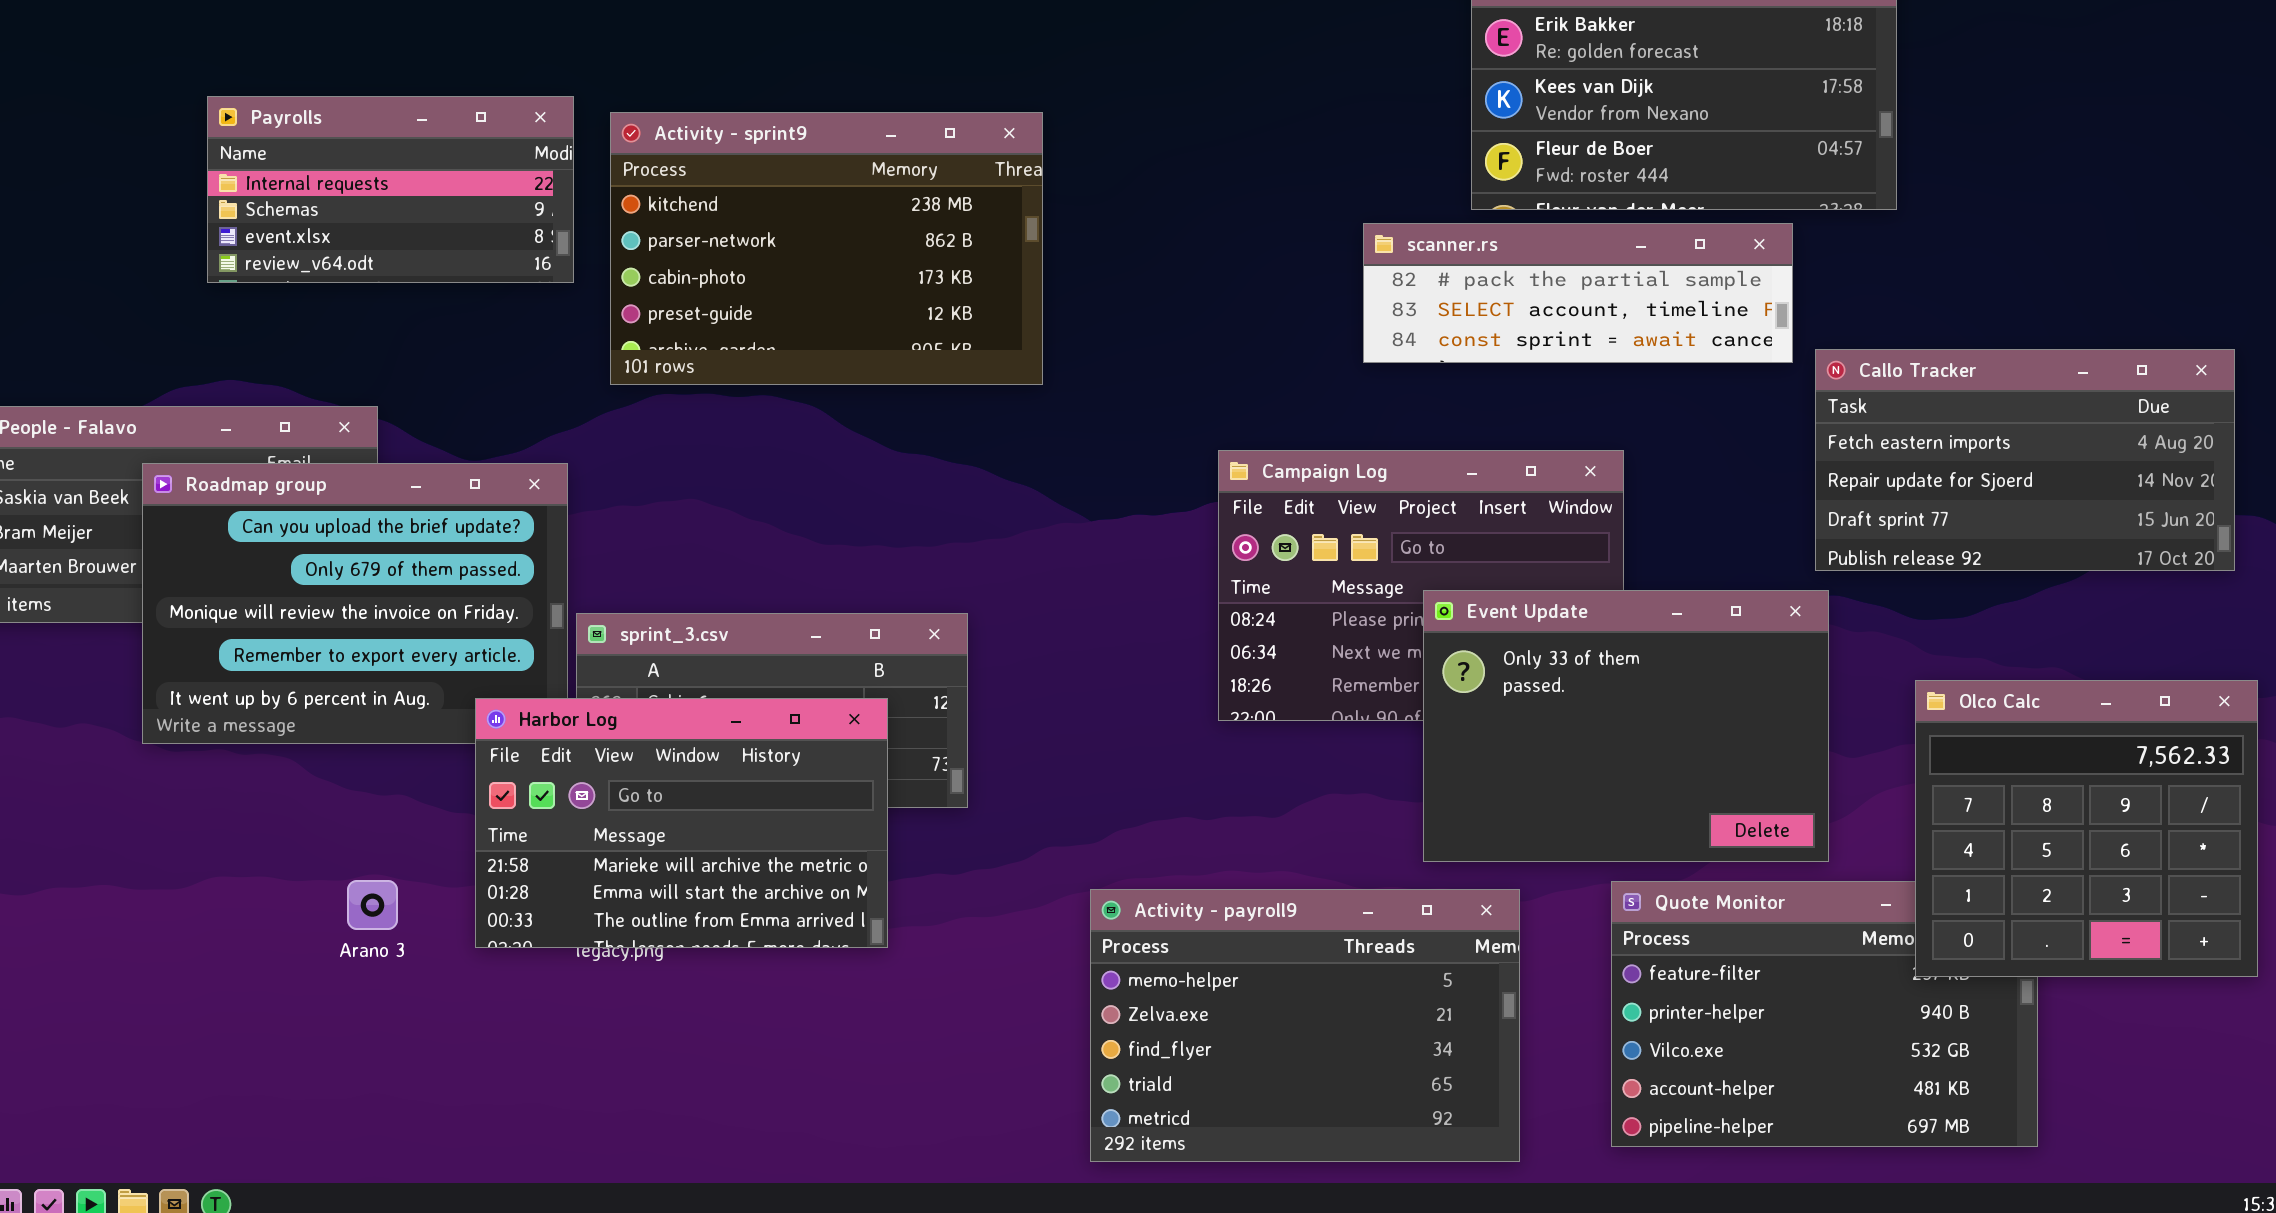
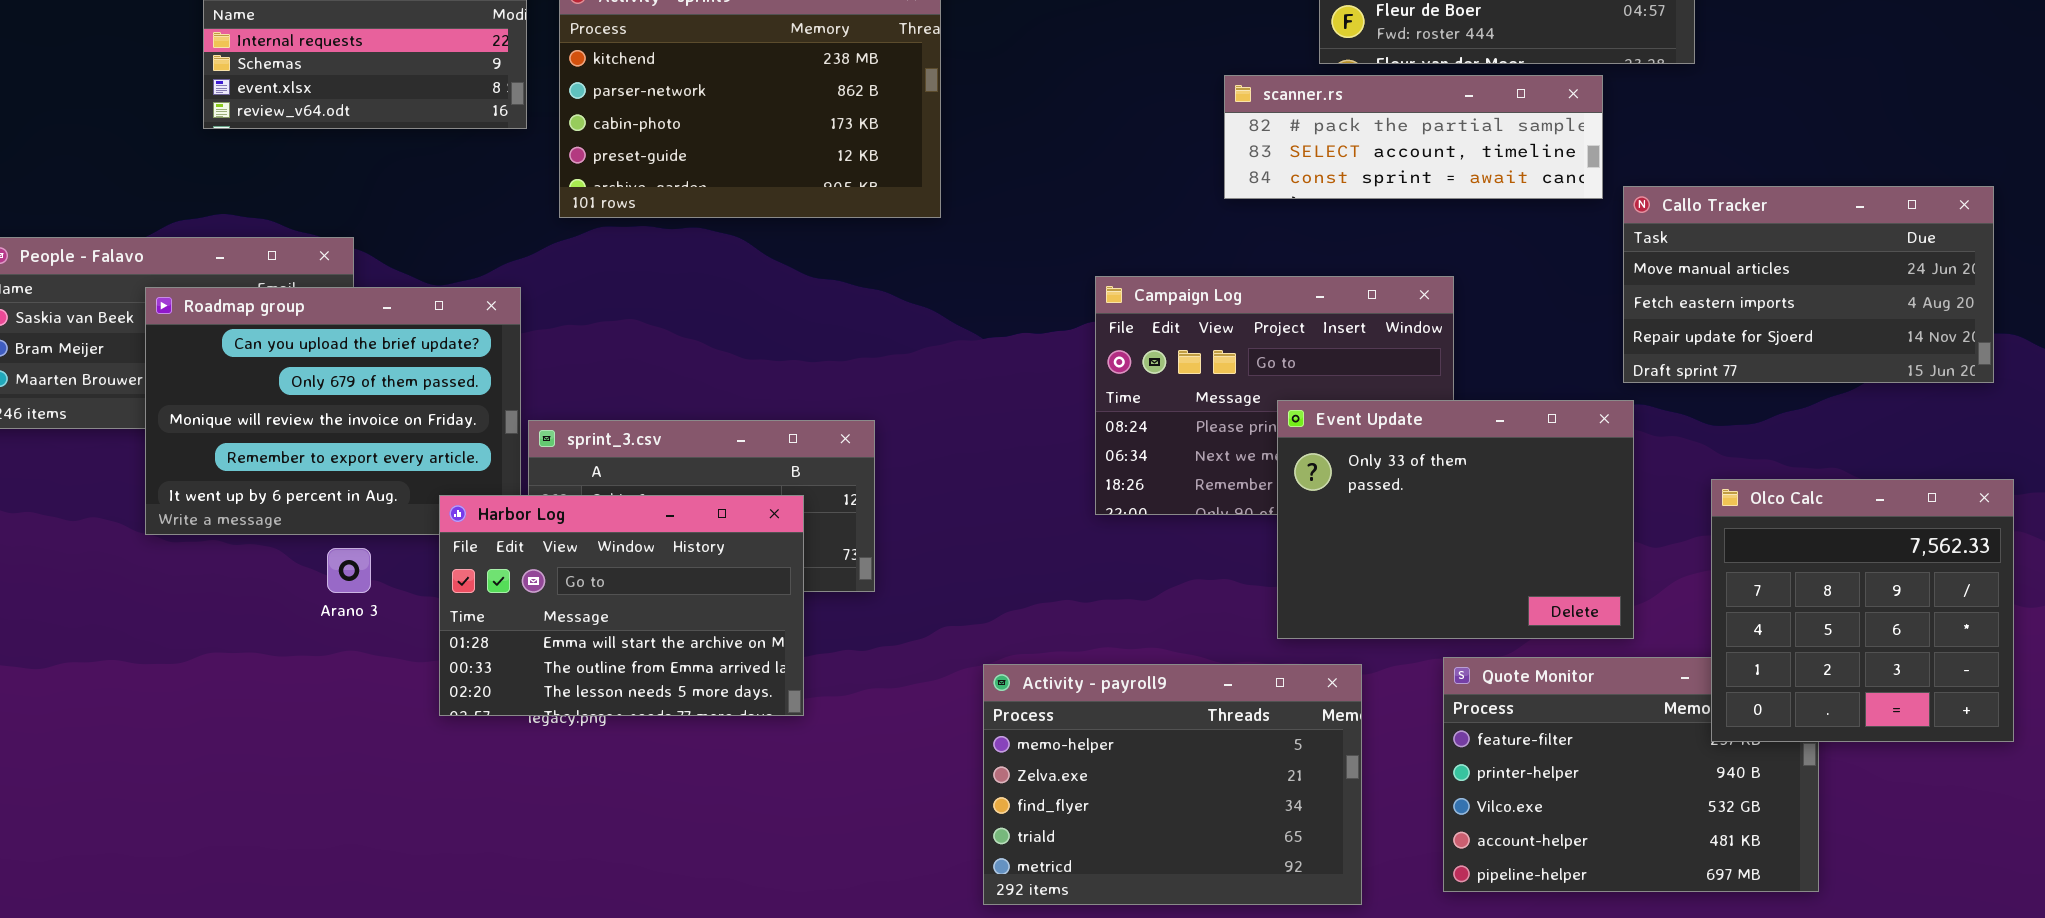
Callo Tracker: [1815,349,2235,571] -> [1623,186,1994,383], scrolled up 1 row
Harbor Log: [475,698,888,948] -> [439,495,804,716], scrolled down 1 row
Arano 3: [347,880,398,930] -> [327,548,371,593], moved

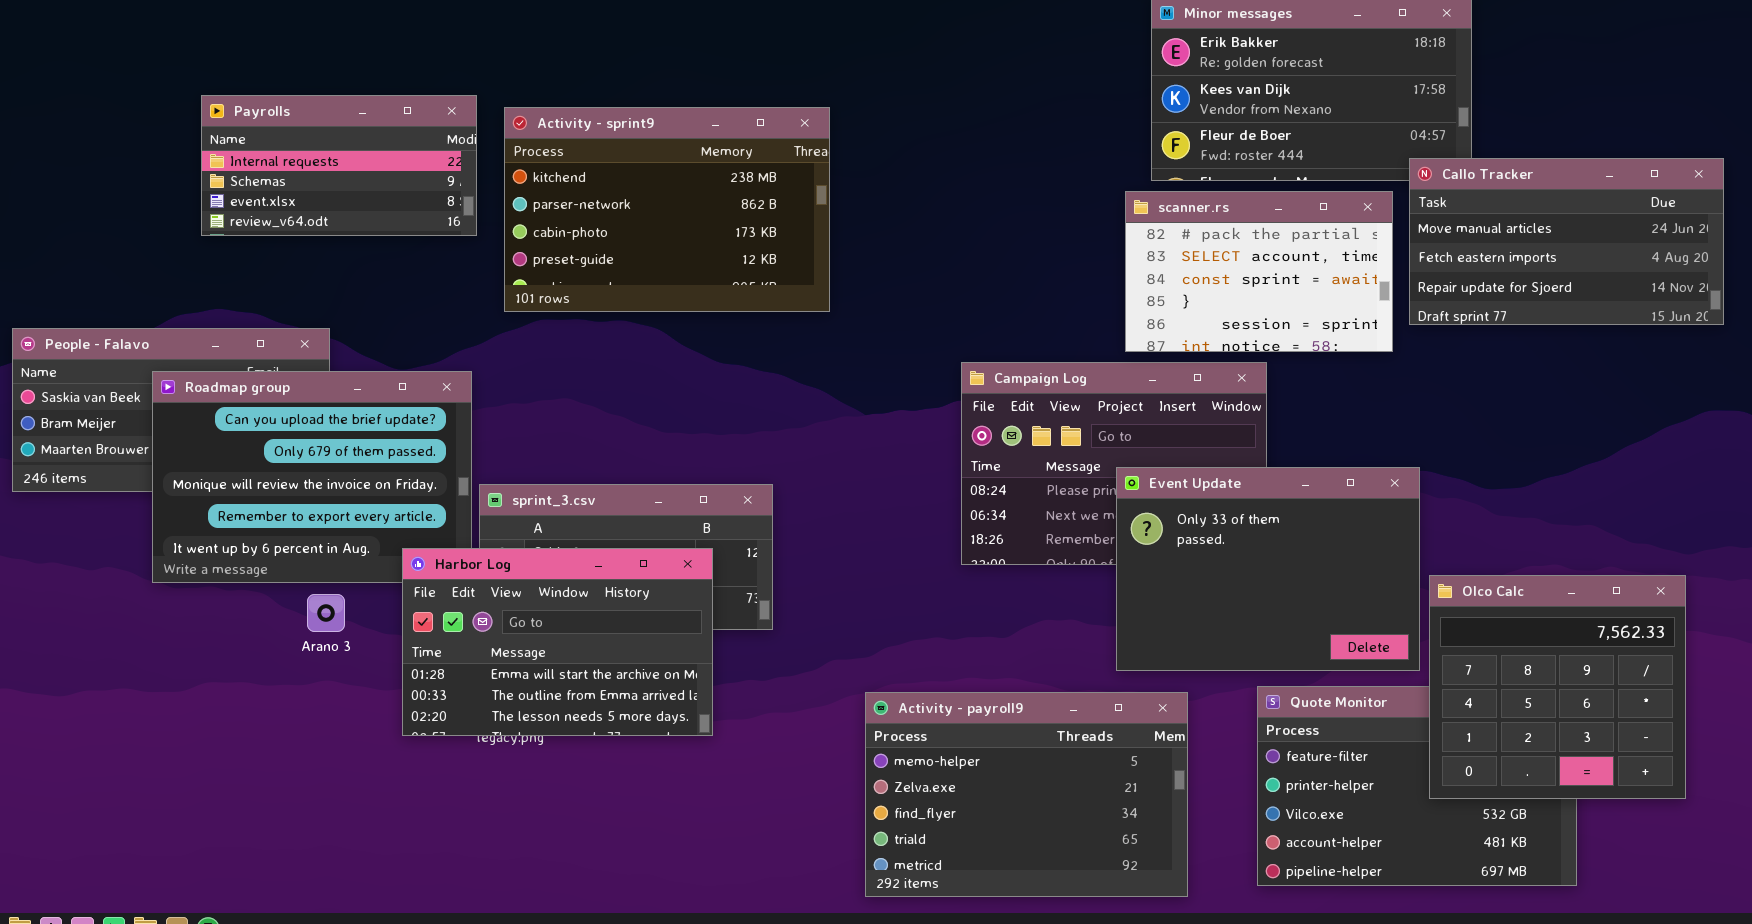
scanner.rs: [1224,75,1603,199] -> [1125,191,1393,352], resized
Callo Tracker: [1623,186,1994,383] -> [1409,158,1724,325], moved
Olco Calc: [1711,479,2014,742] -> [1429,575,1686,799], moved

